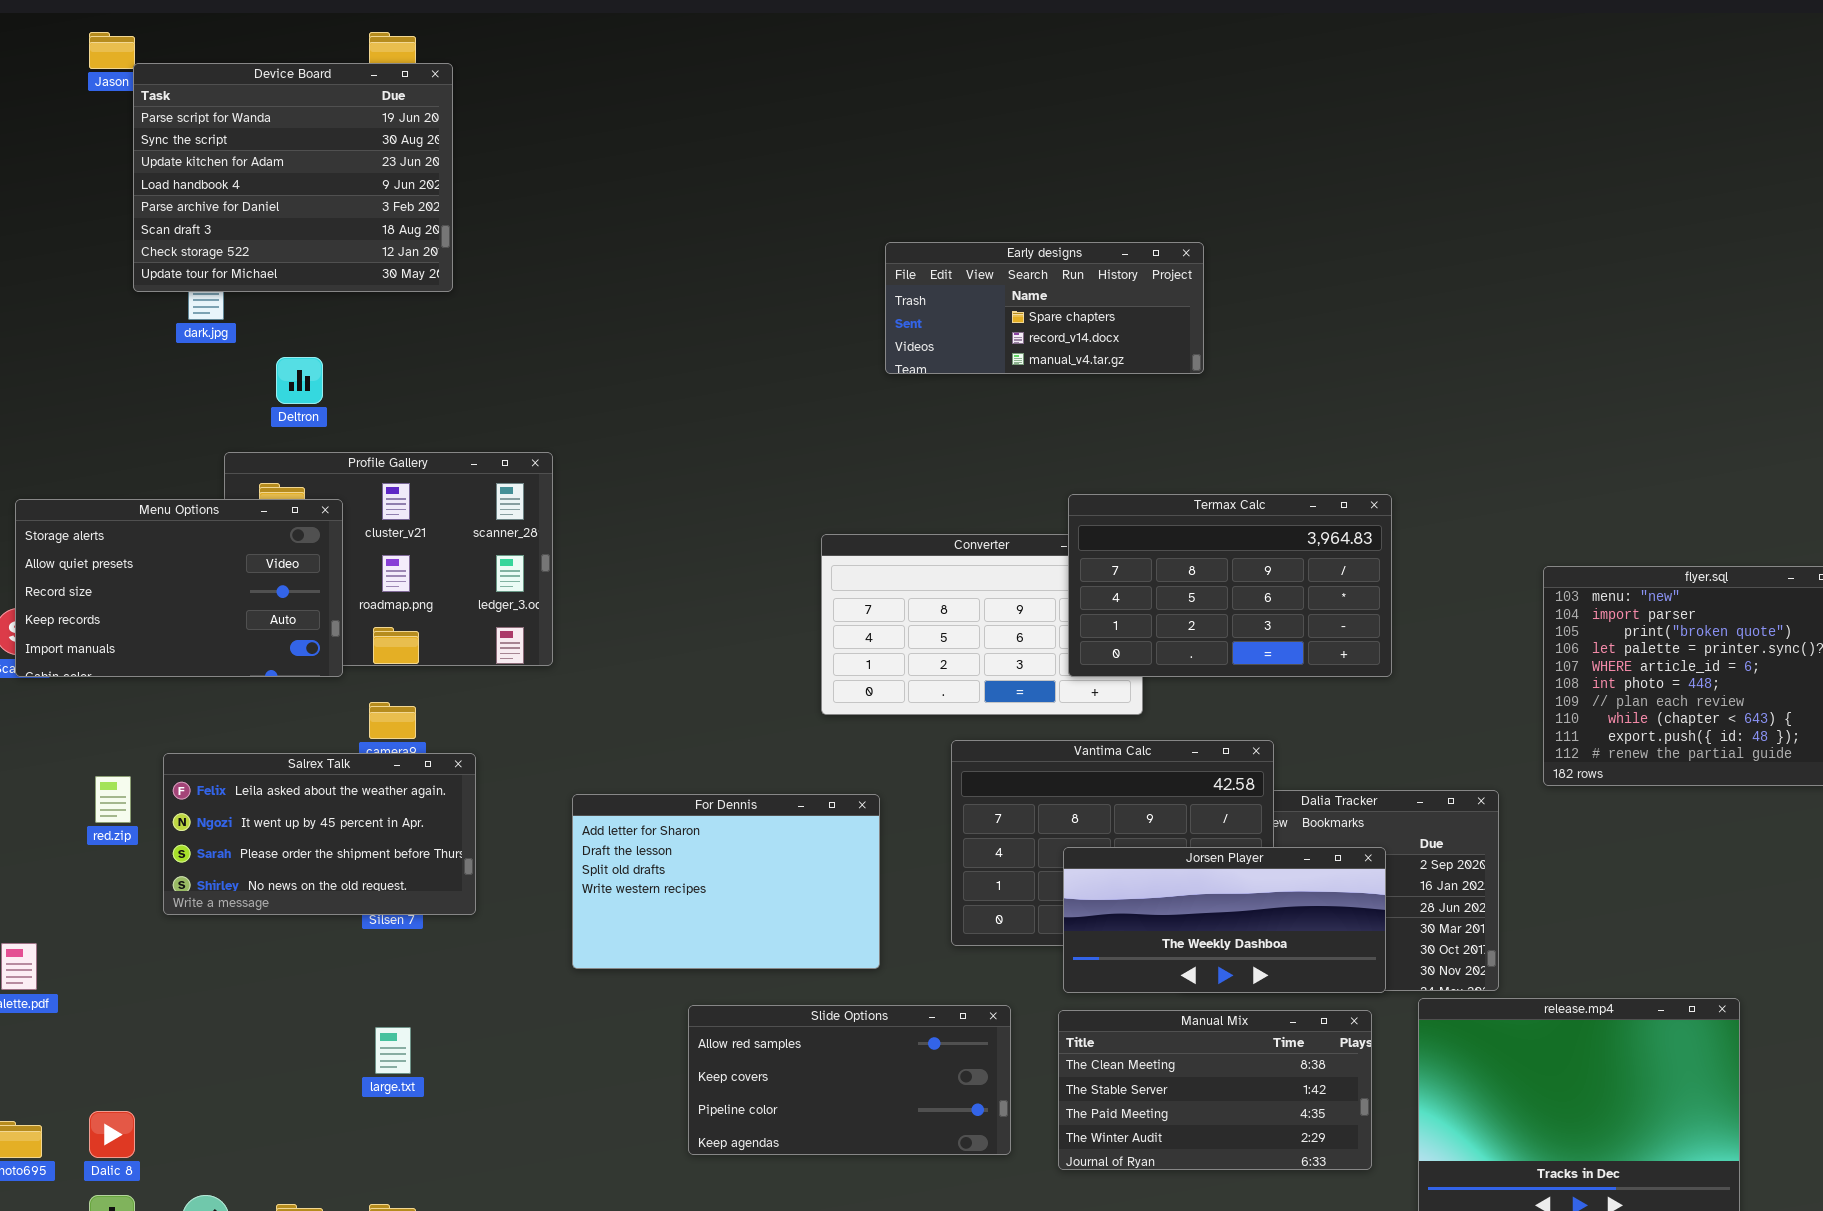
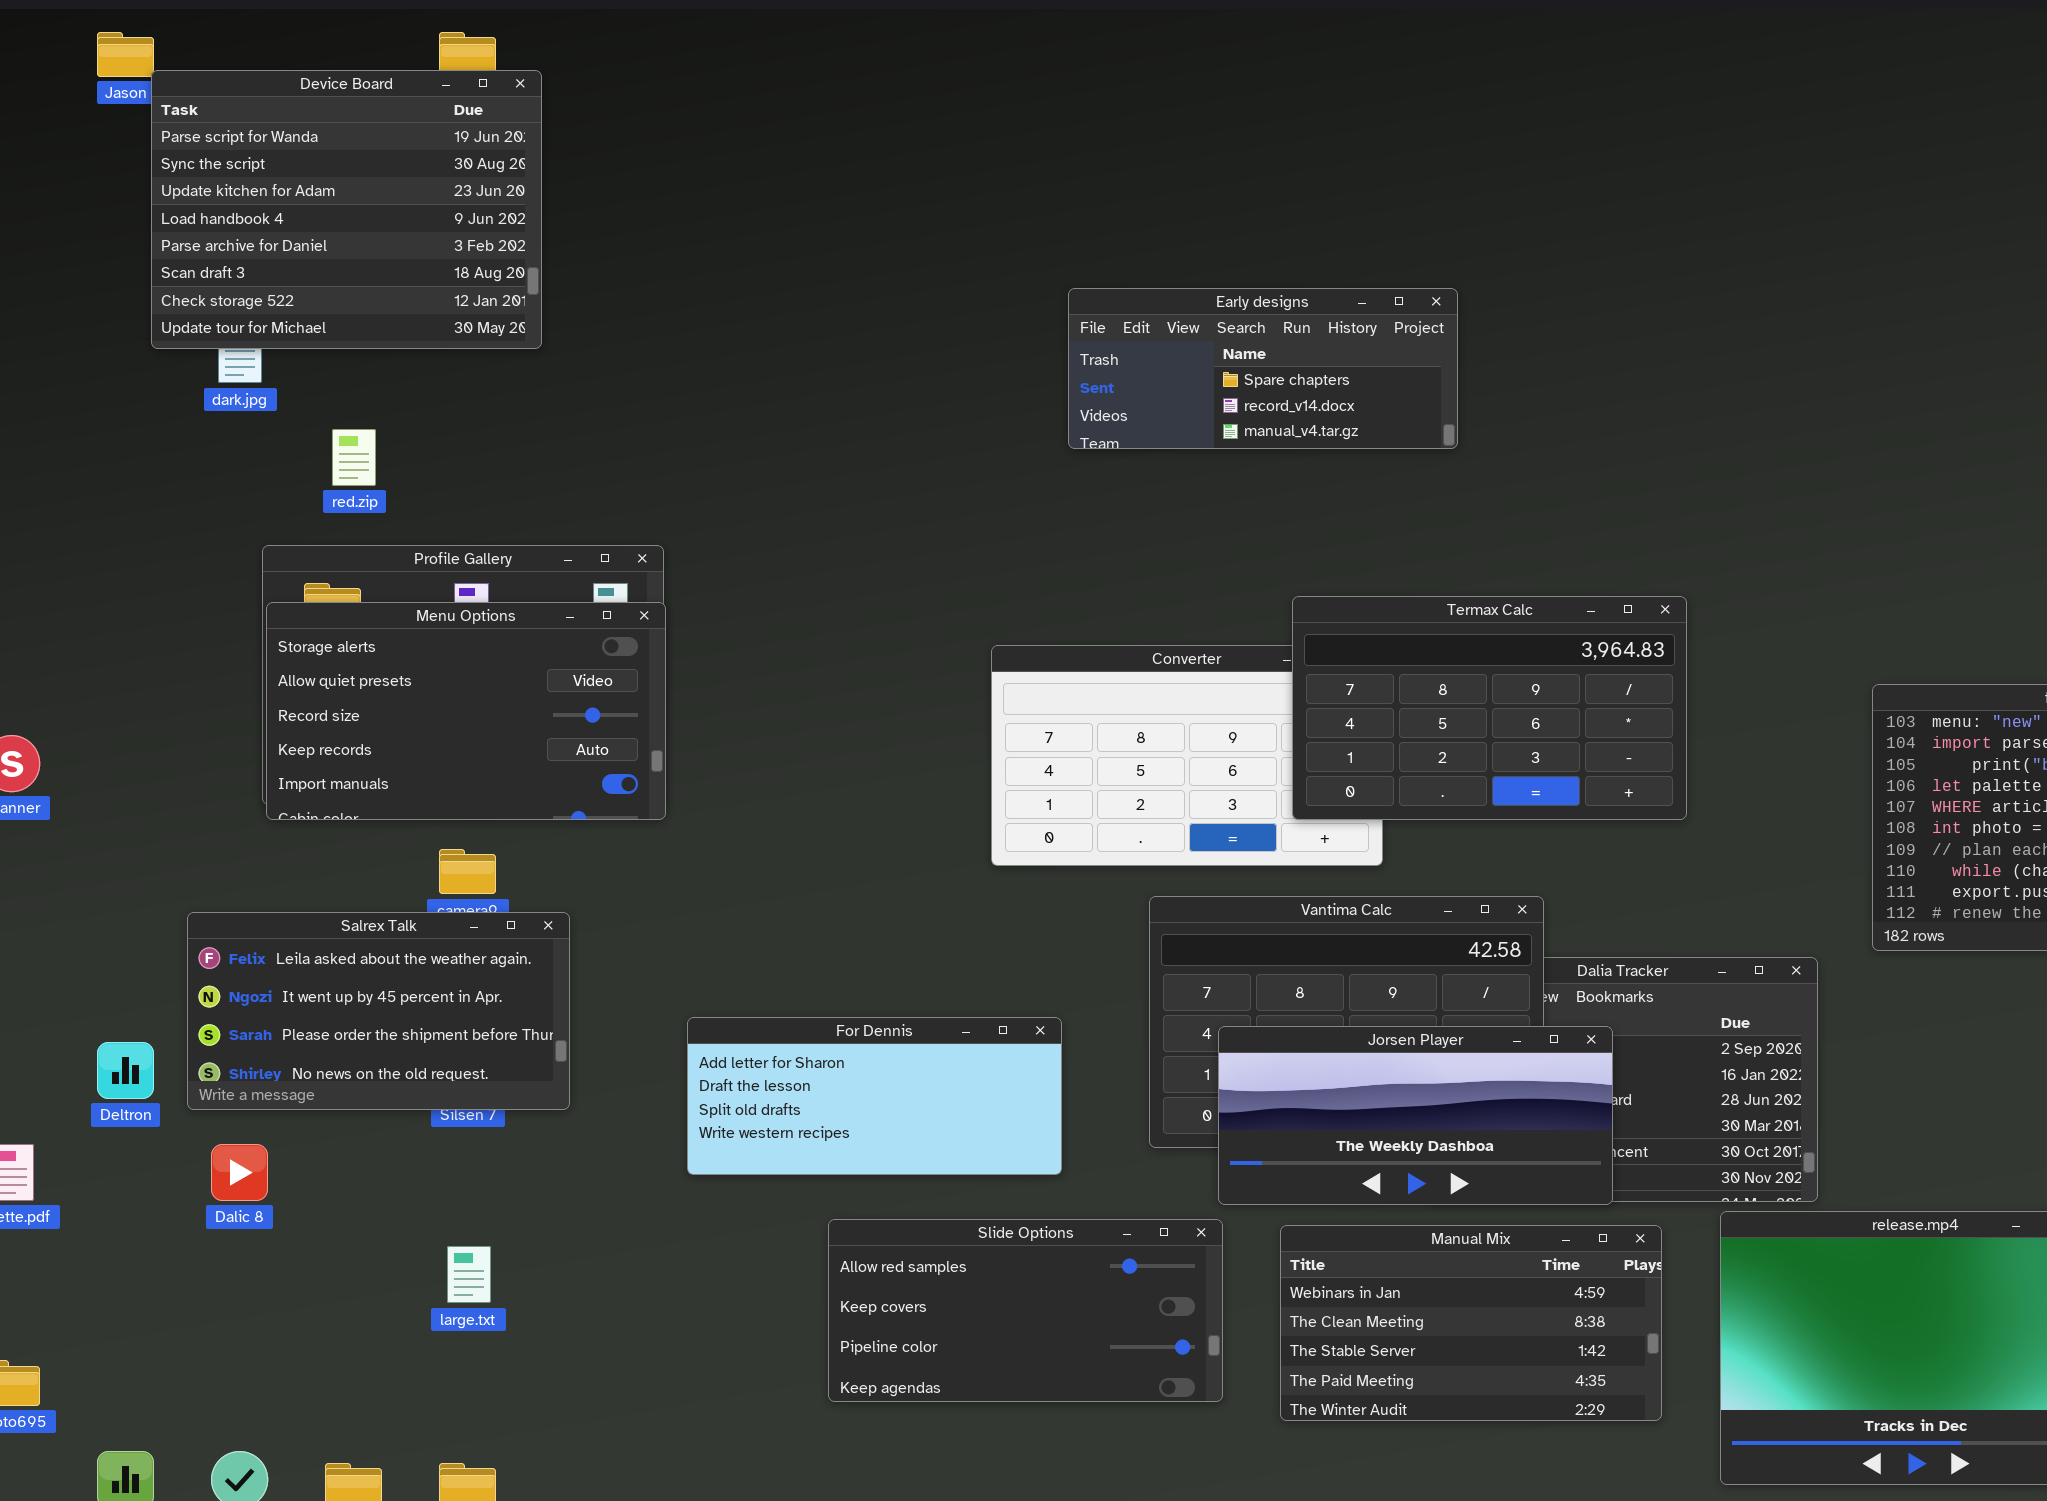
Deltron: [276,357,323,404] -> [97,1042,154,1099], moved
Menu Options: [15,499,343,677] -> [266,602,666,820], moved
red.zip: [95,776,131,823] -> [332,429,376,486], moved
For Dennis: [572,794,880,969] -> [687,1017,1062,1175], resized
Jorsen Player: [1063,847,1386,993] -> [1218,1026,1613,1205], moved
Manual Mix: [1058,1010,1372,1170] -> [1280,1225,1662,1421], scrolled up 1 row
Dalic 8: [89,1111,135,1158] -> [211,1144,268,1201], moved

